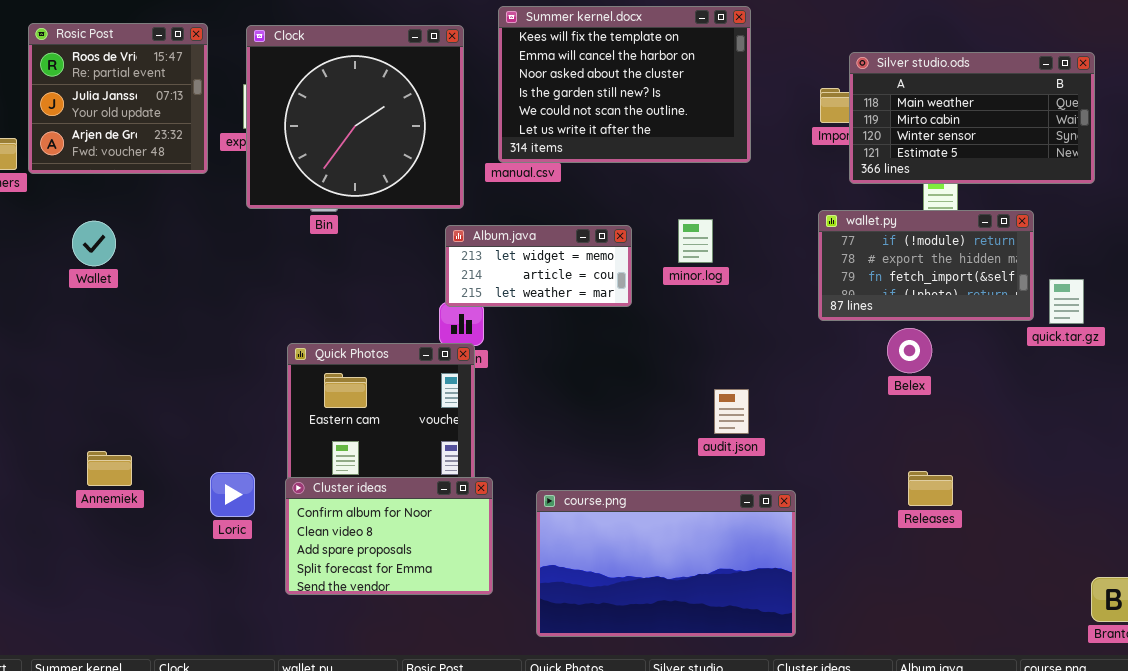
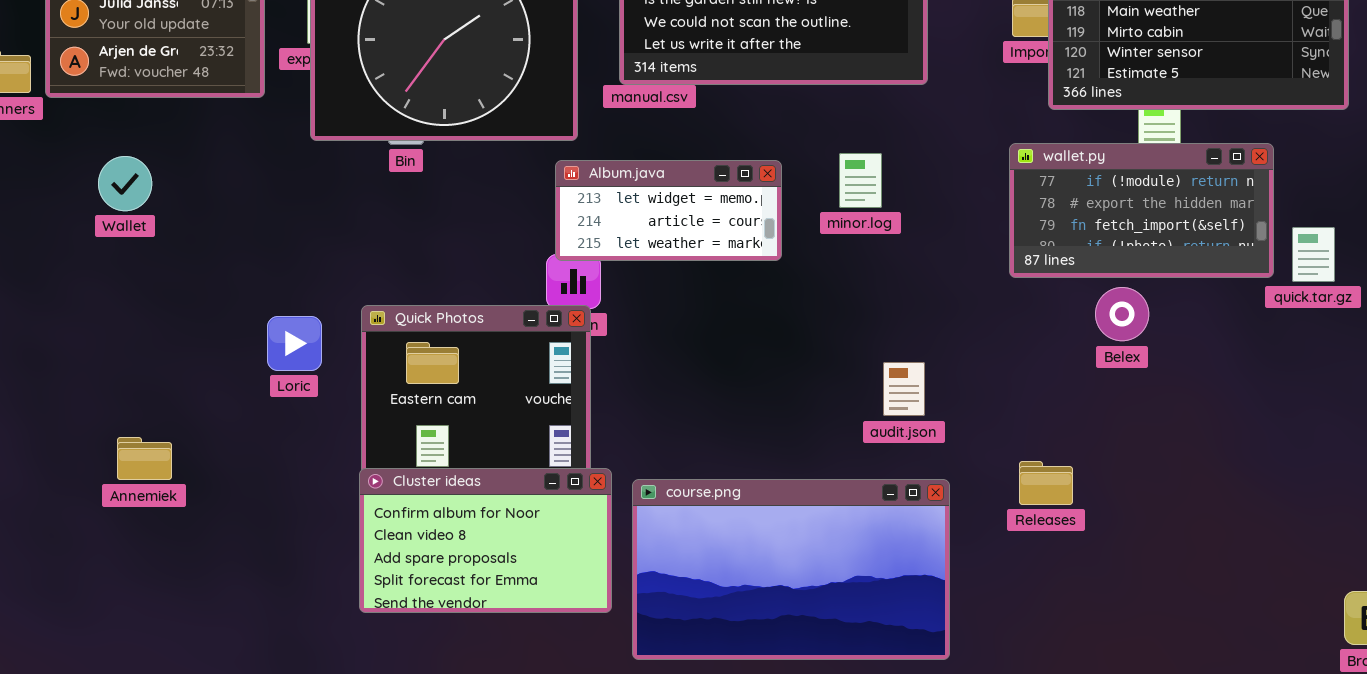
Releases: [908,471,953,506] -> [1019,461,1073,505], moved
Loric: [210,472,255,517] -> [267,316,322,371], moved
course.png: [536,490,796,637] -> [632,479,950,660], moved

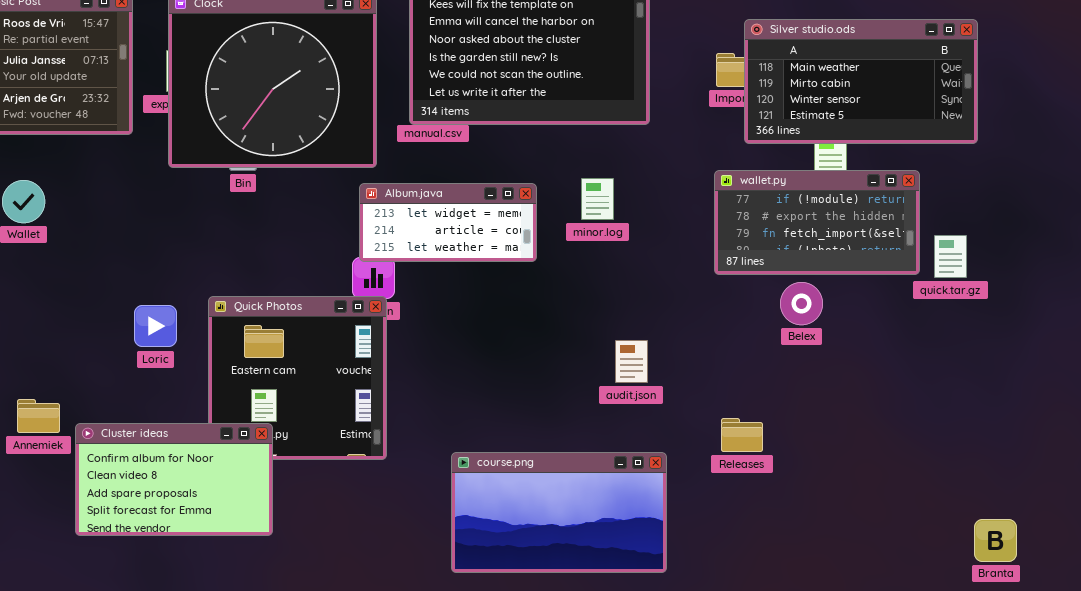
Cluster ideas: [359,468,612,613] -> [75,423,273,536], moved
course.png: [632,479,950,660] -> [451,452,667,573], resized

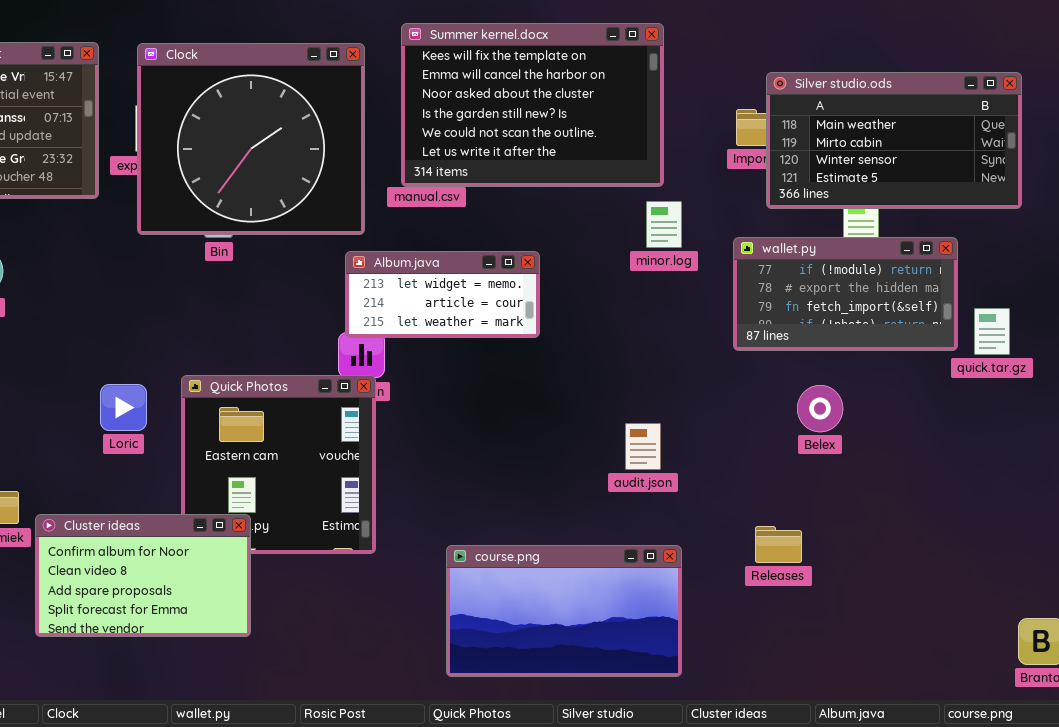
minor.log: [581,178,614,220] -> [646,201,682,248], moved
Belex: [780,282,823,325] -> [797,385,843,432], moved
Releases: [721,418,763,452] -> [755,526,802,563], moved

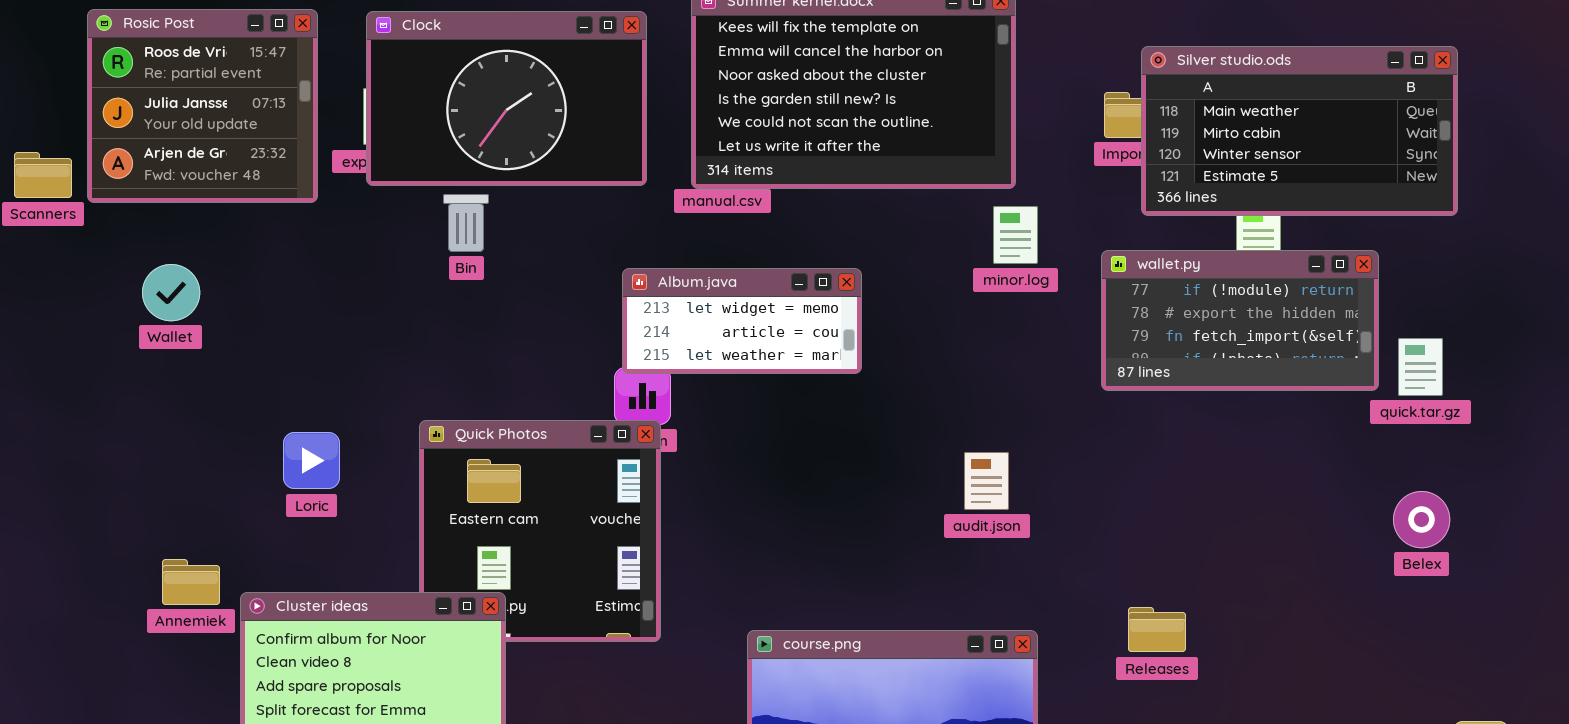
Clock: [137,43,365,235] -> [366,11,647,186], resized
Loric: [100,384,147,431] -> [283,432,340,489], moved
Belex: [797,385,843,432] -> [1393,491,1450,548], moved
audit.json: [625,423,661,470] -> [964,452,1009,510], moved

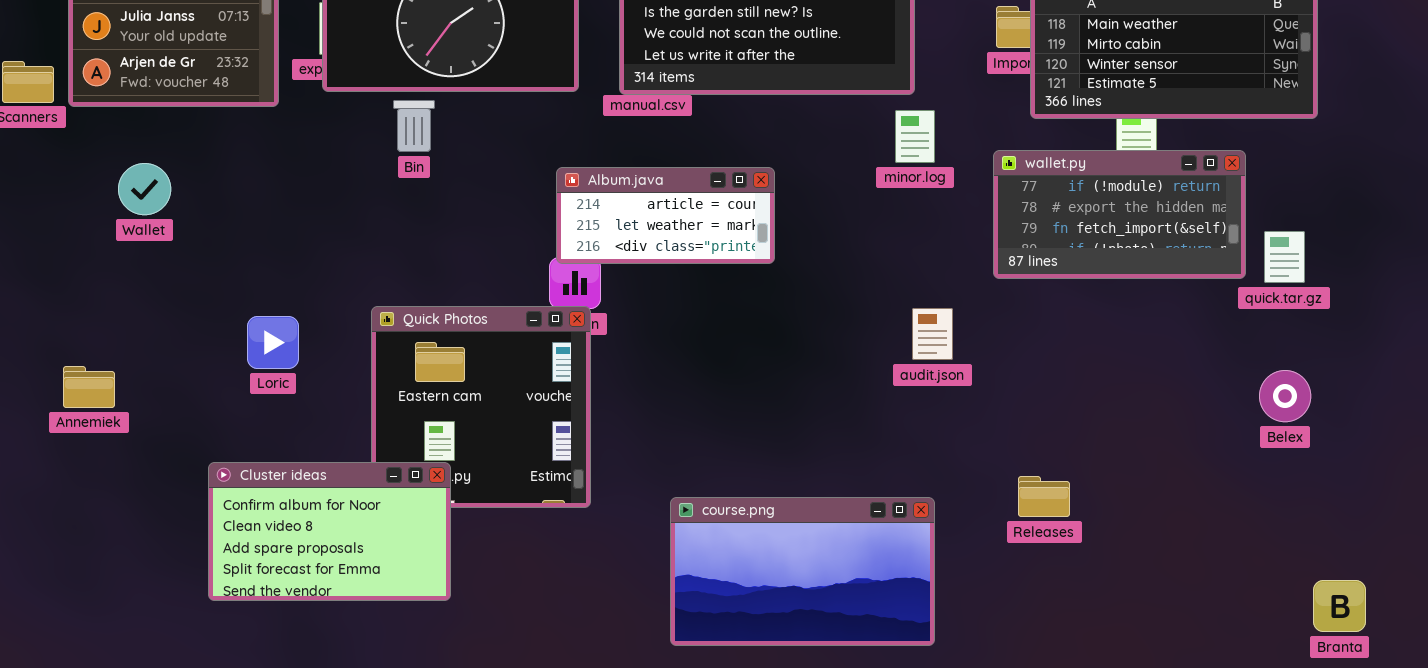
Album.java: [622,268,862,374] -> [556,167,775,264], scrolled down 1 row
audit.json: [964,452,1009,510] -> [912,308,953,360], moved
Annemiek: [162,559,220,605] -> [63,366,115,408], moved

